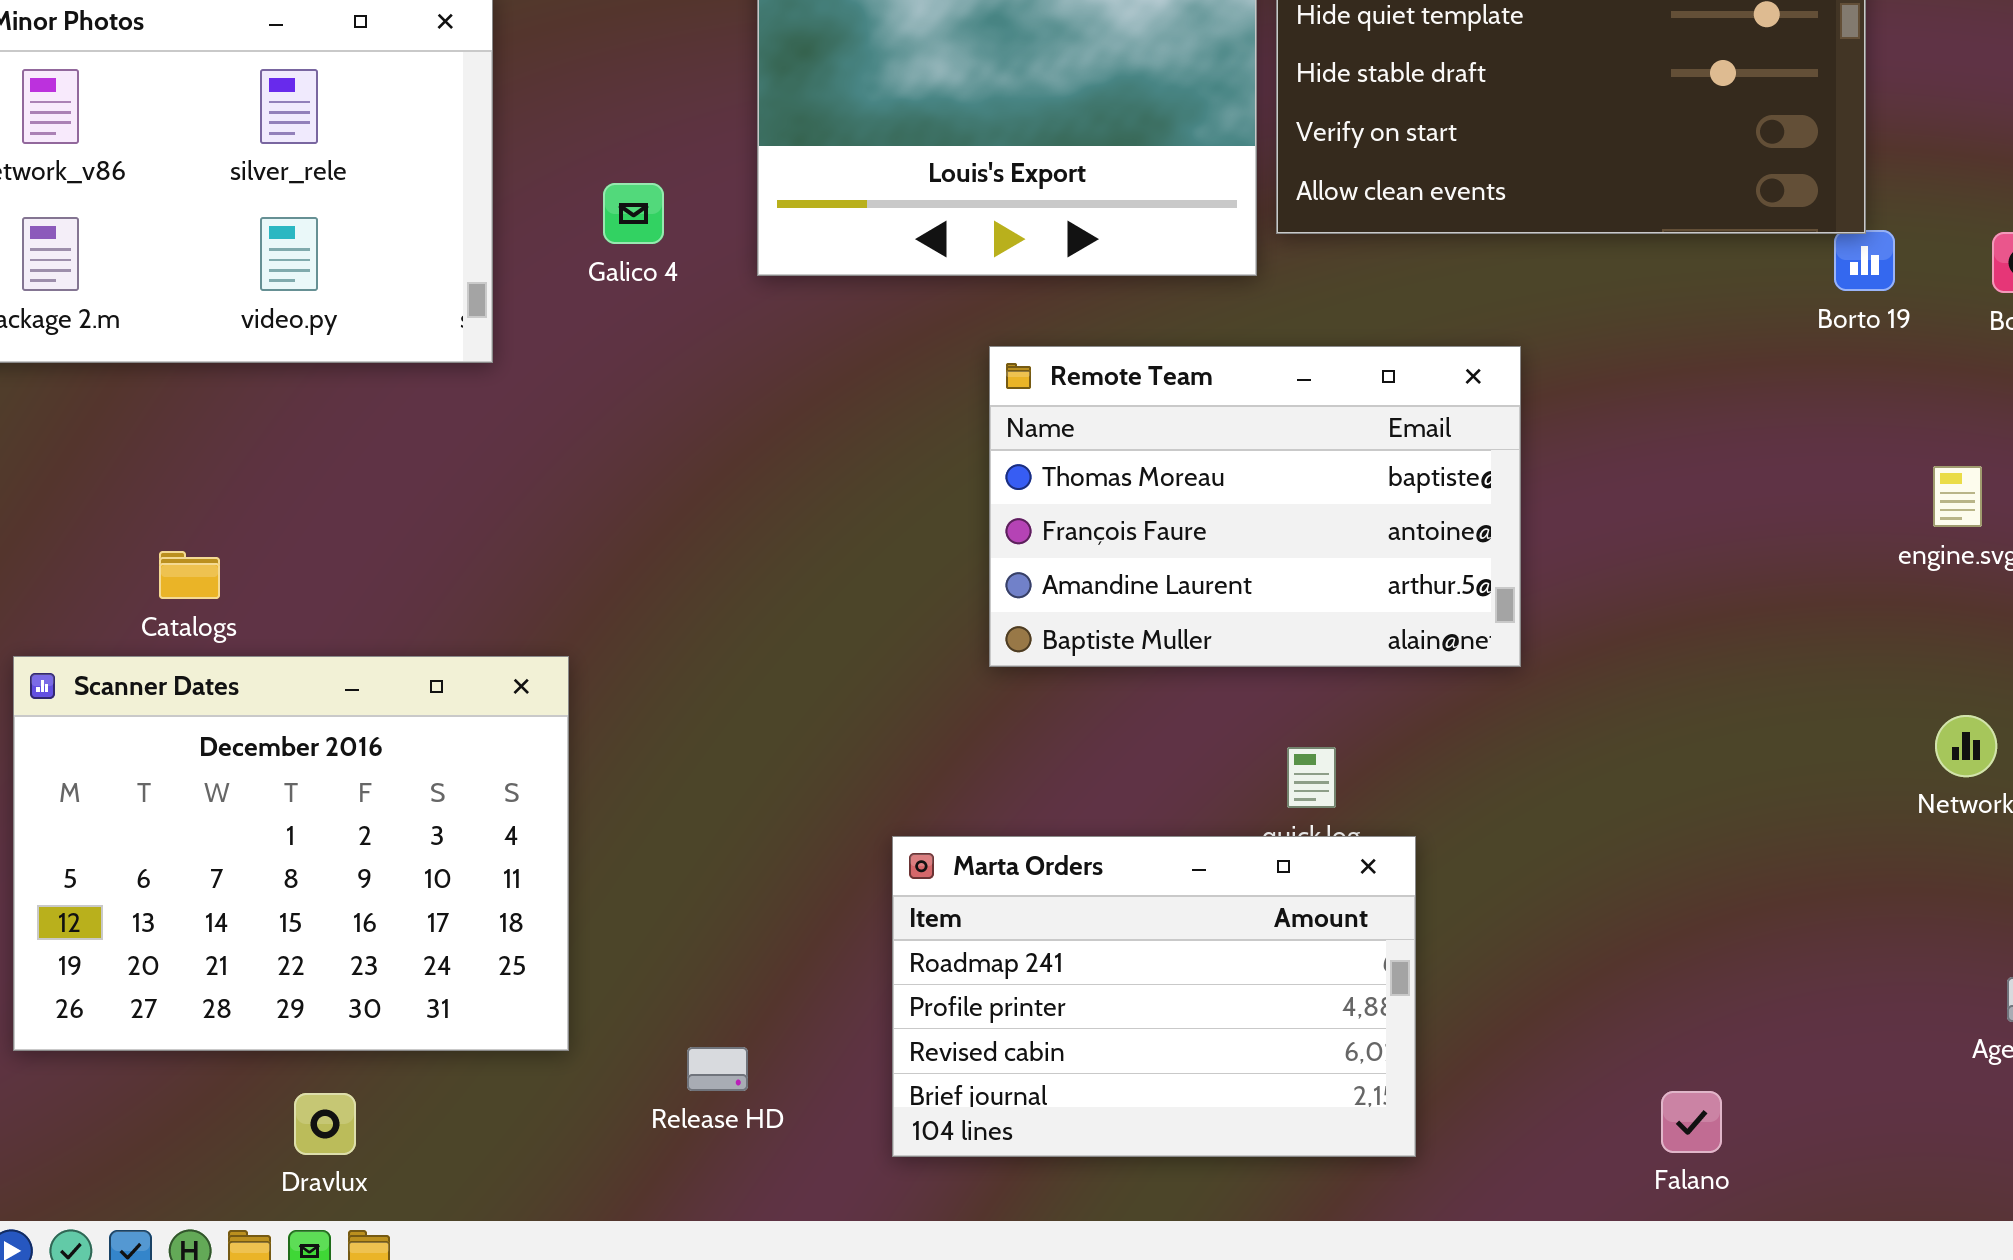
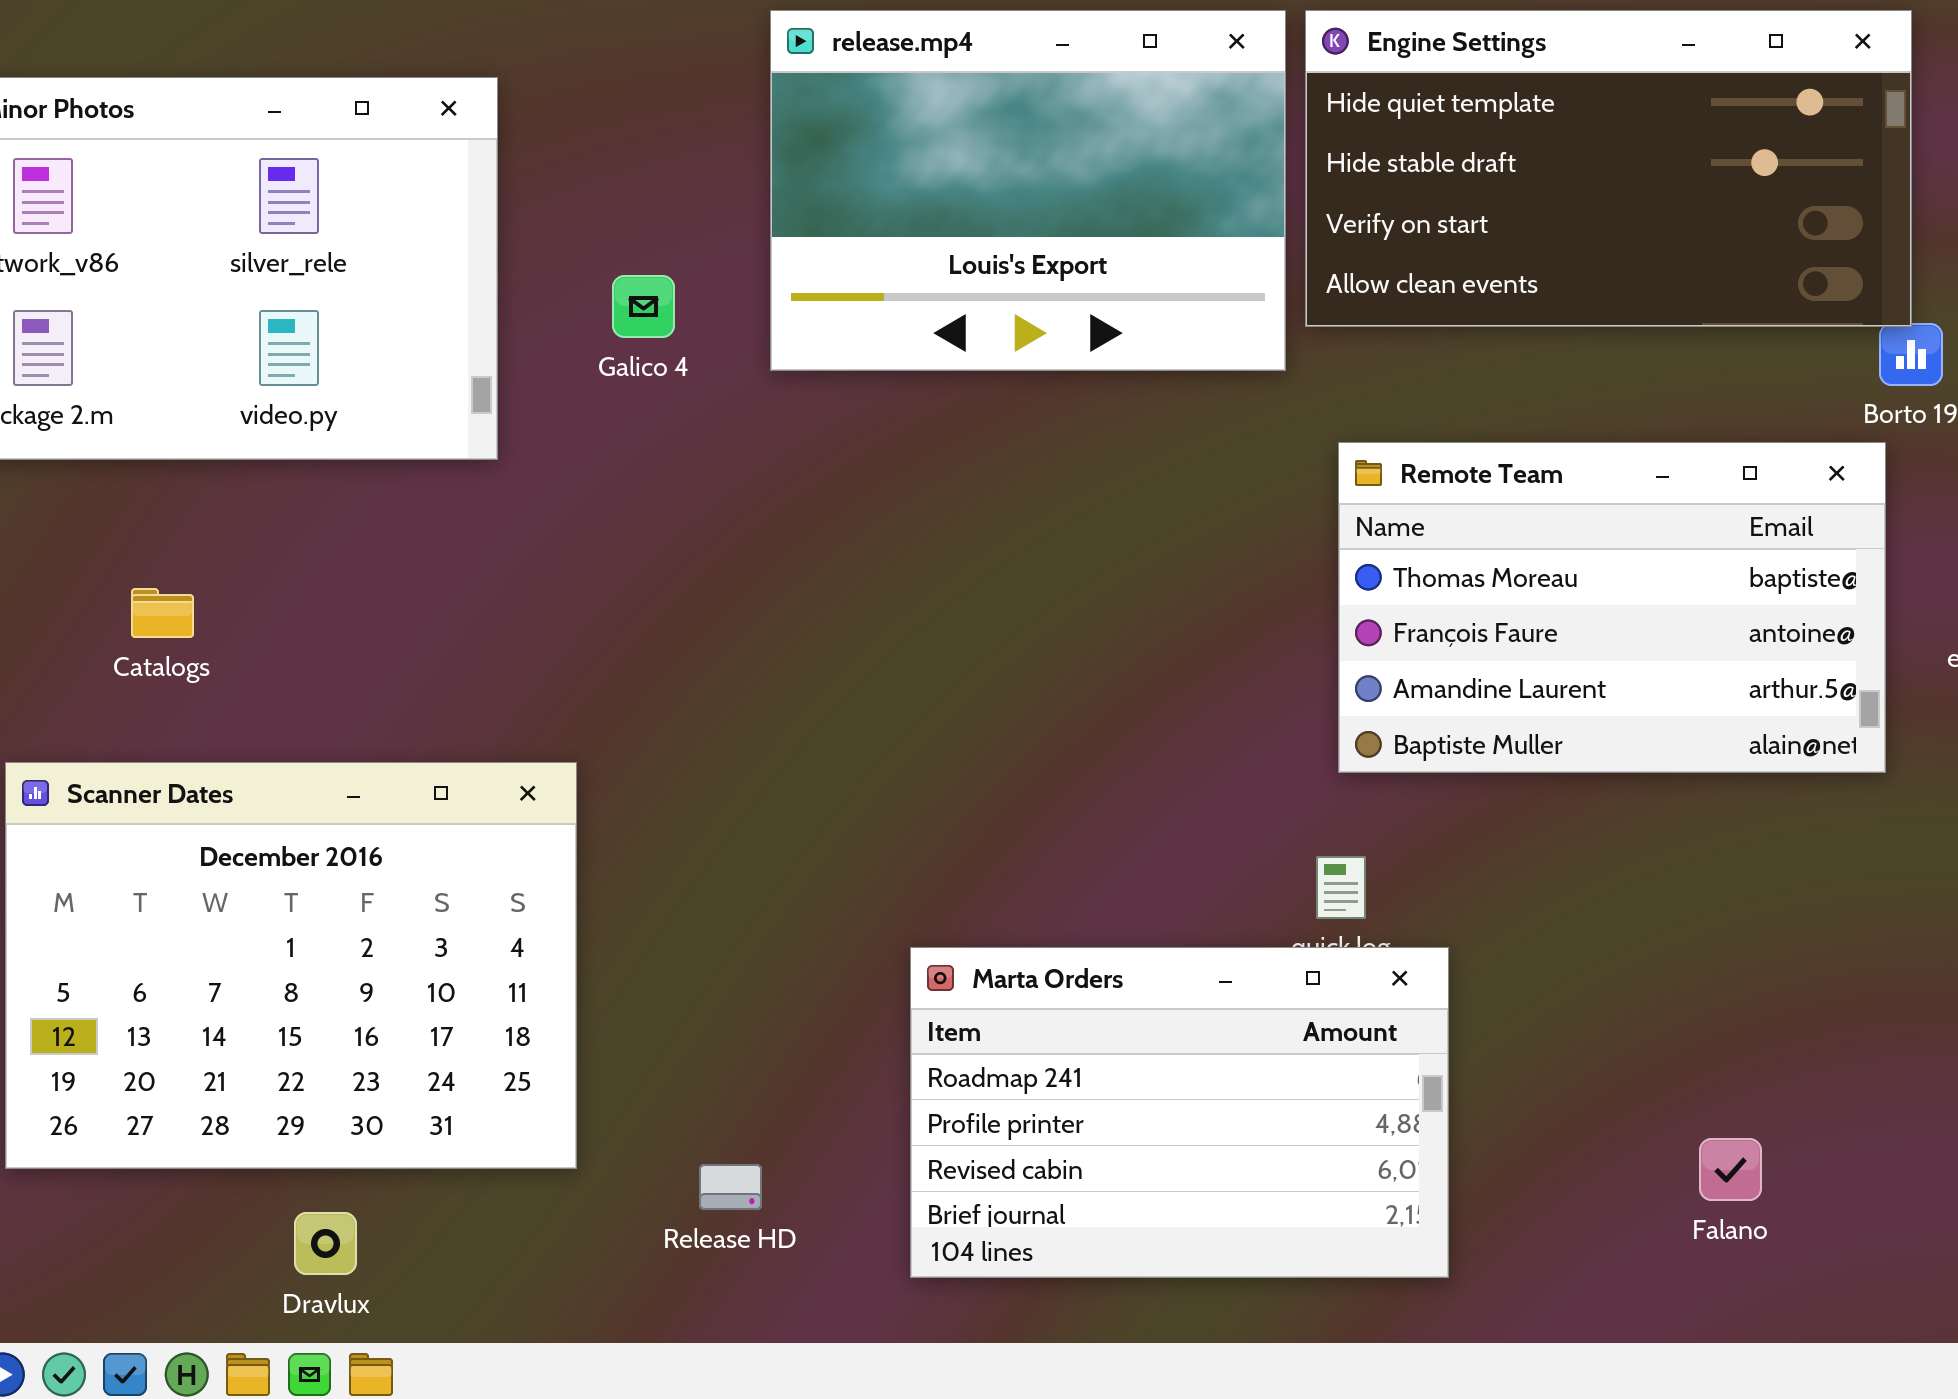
Remote Team: [989,346,1521,667] -> [1338,442,1886,773], moved
Catalogs: [159,551,220,599] -> [131,588,194,638], moved
Falano: [1661,1091,1722,1153] -> [1699,1138,1762,1201], moved

